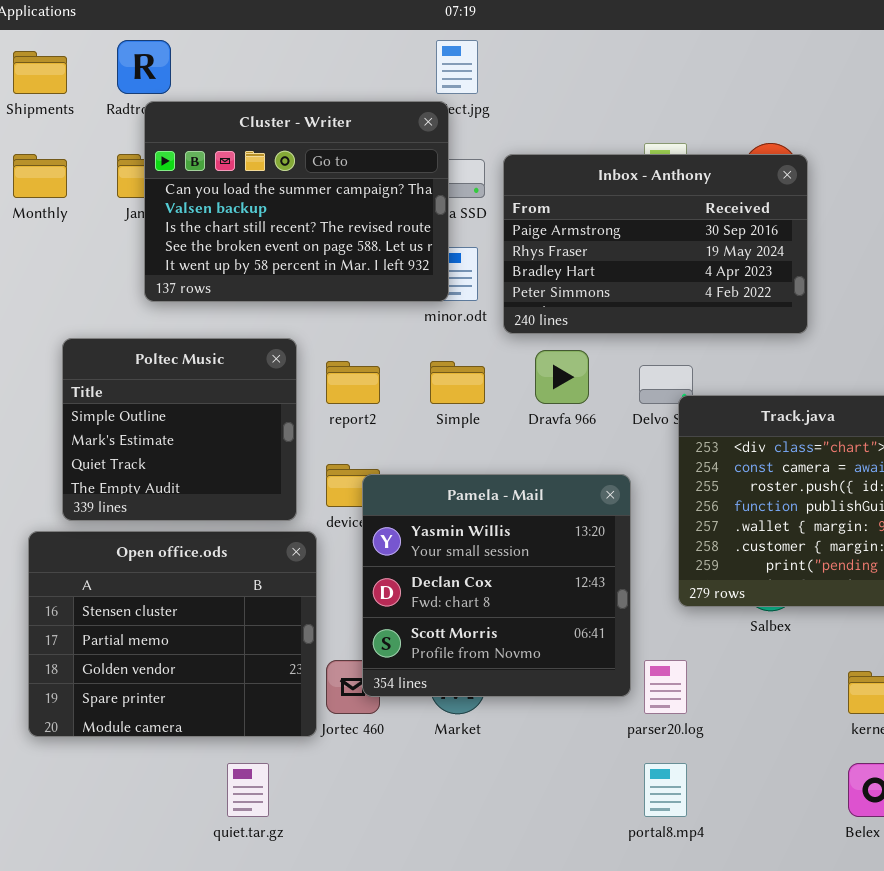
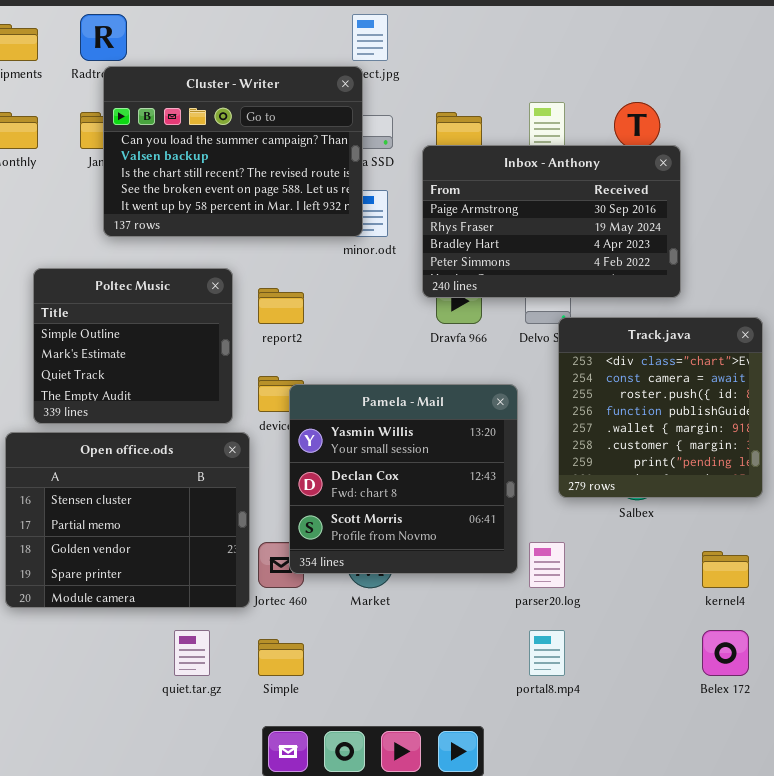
Inbox - Anthony: [503,154,808,334] -> [422,145,681,298], moved
Simple: [430,361,485,404] -> [258,639,304,676], moved

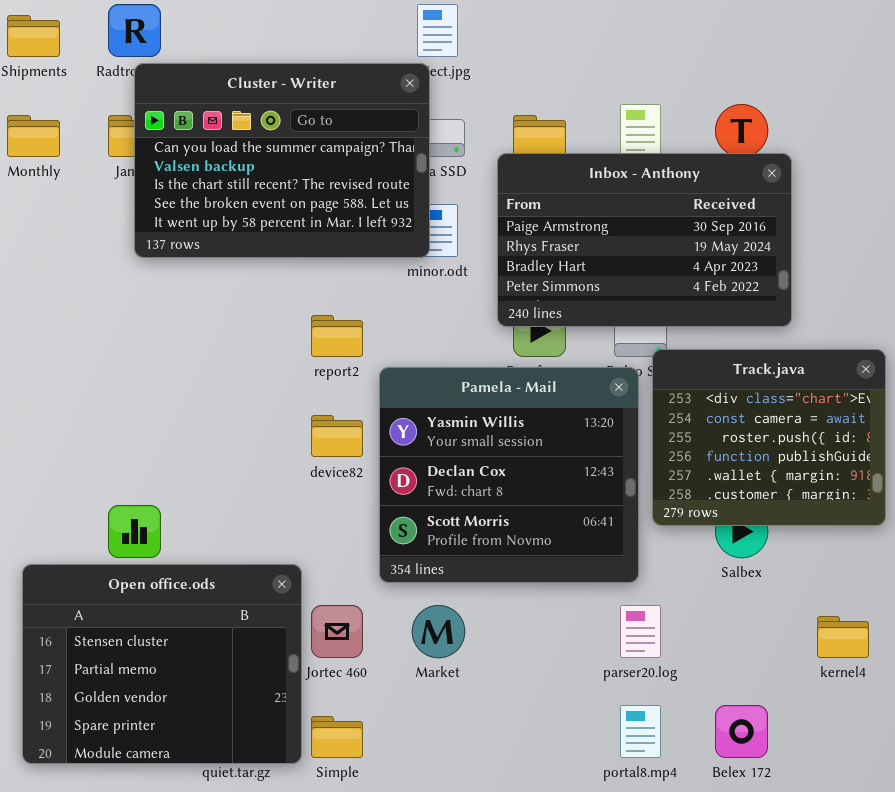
Poltec Music: [33,268,233,424] -> none, closed
Track.java: [558,317,763,498] -> [652,349,886,526], resized
Pamela - Mail: [289,384,518,574] -> [379,367,639,583], moved
Open office.ods: [5,432,250,608] -> [22,564,302,764], moved
Belex 172: [702,630,749,676] -> [715,705,768,758], moved

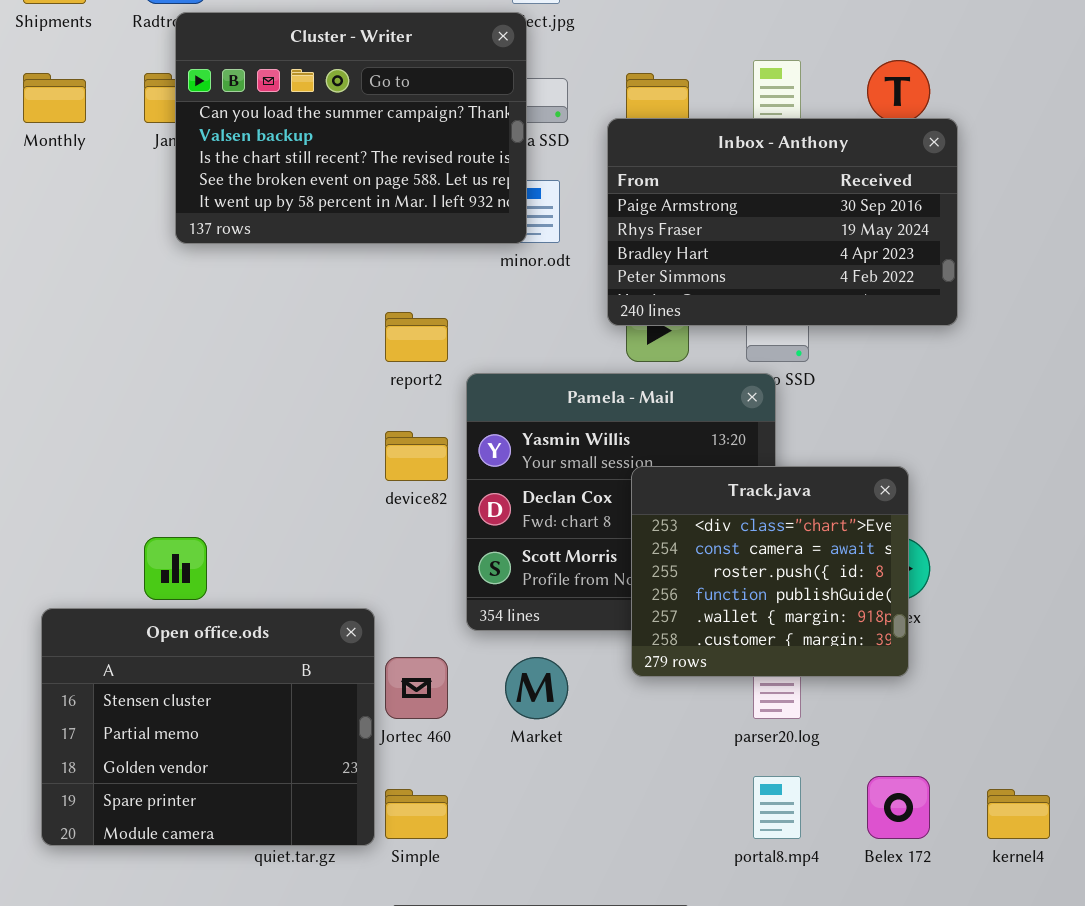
Track.java: [652,349,886,526] -> [631,466,909,677], moved
kernel4: [817,616,869,658] -> [987,789,1050,839], moved

